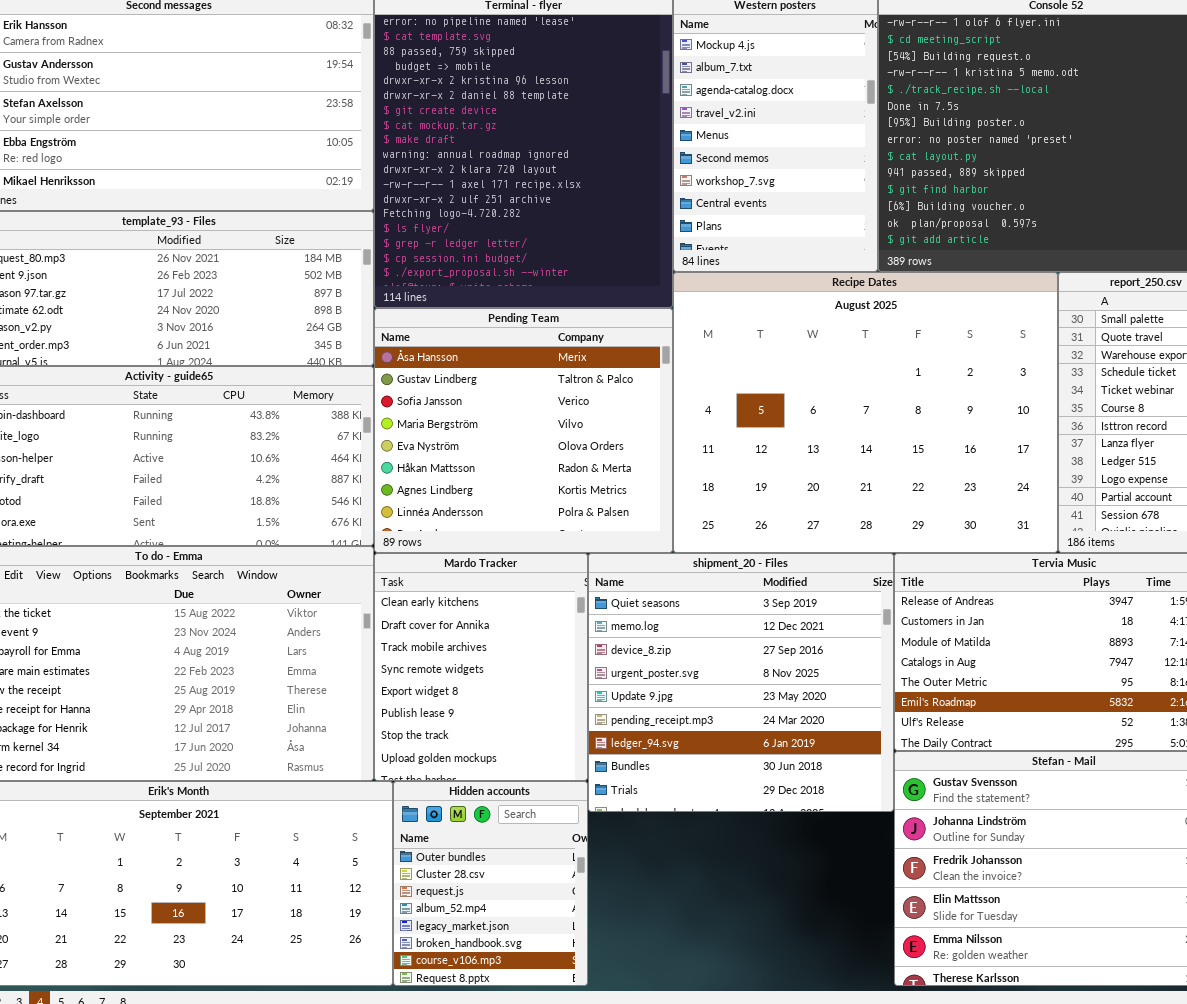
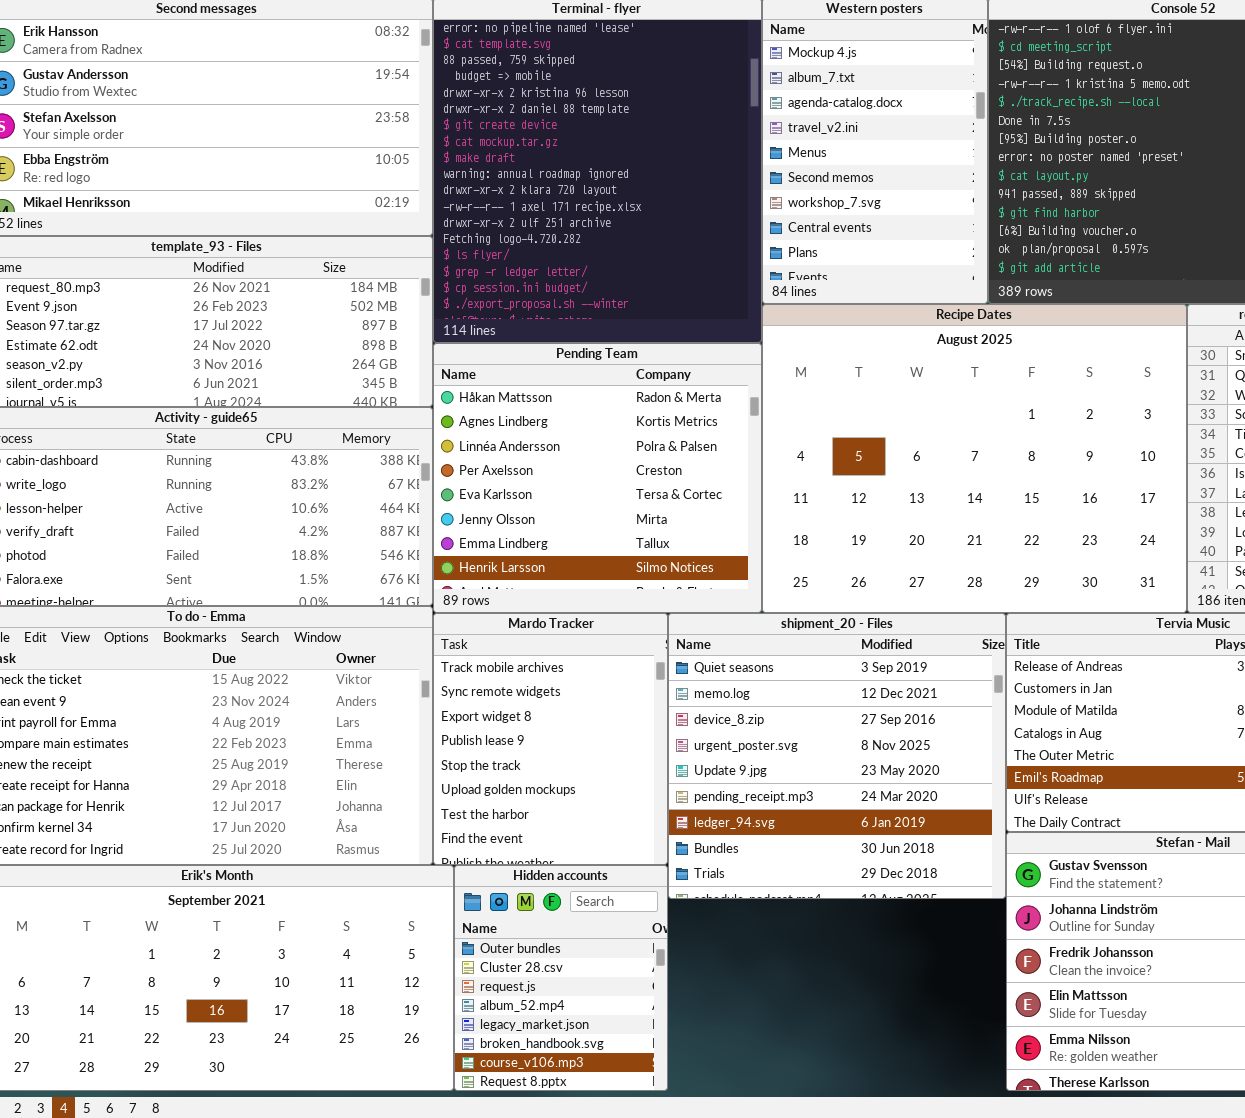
Pending Team: [374,308,673,553] -> [433,343,762,613], scrolled down 5 rows
Mardo Tracker: [374,553,588,781] -> [433,613,668,865], scrolled down 2 rows

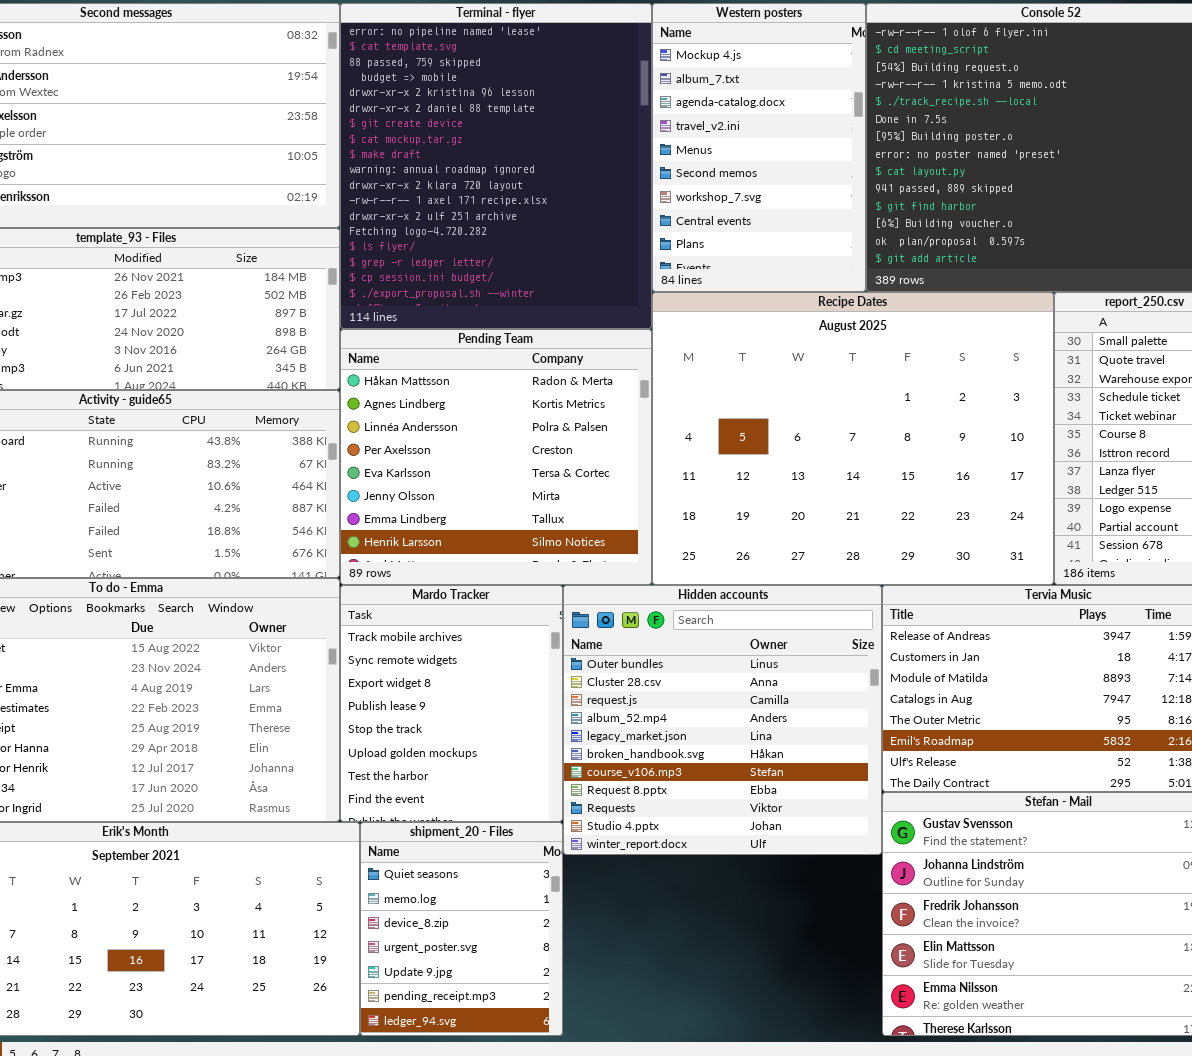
shipment_20 - Files: [668,613,1006,899] -> [360,822,563,1036], moved, resized
Hidden accounts: [454,865,668,1091] -> [563,585,882,855], moved, resized

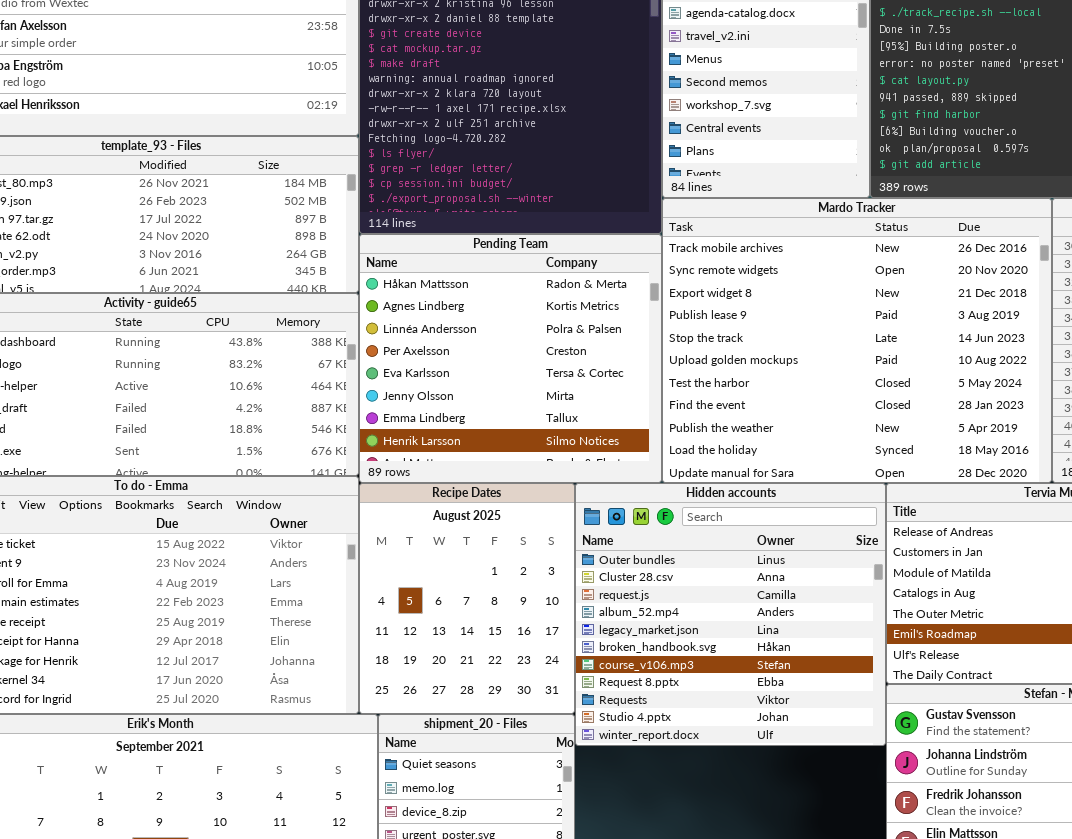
Recipe Dates: [652,292,1054,585] -> [359,483,575,714], moved, resized
Mardo Tracker: [340,585,563,822] -> [662,198,1052,483], moved, resized

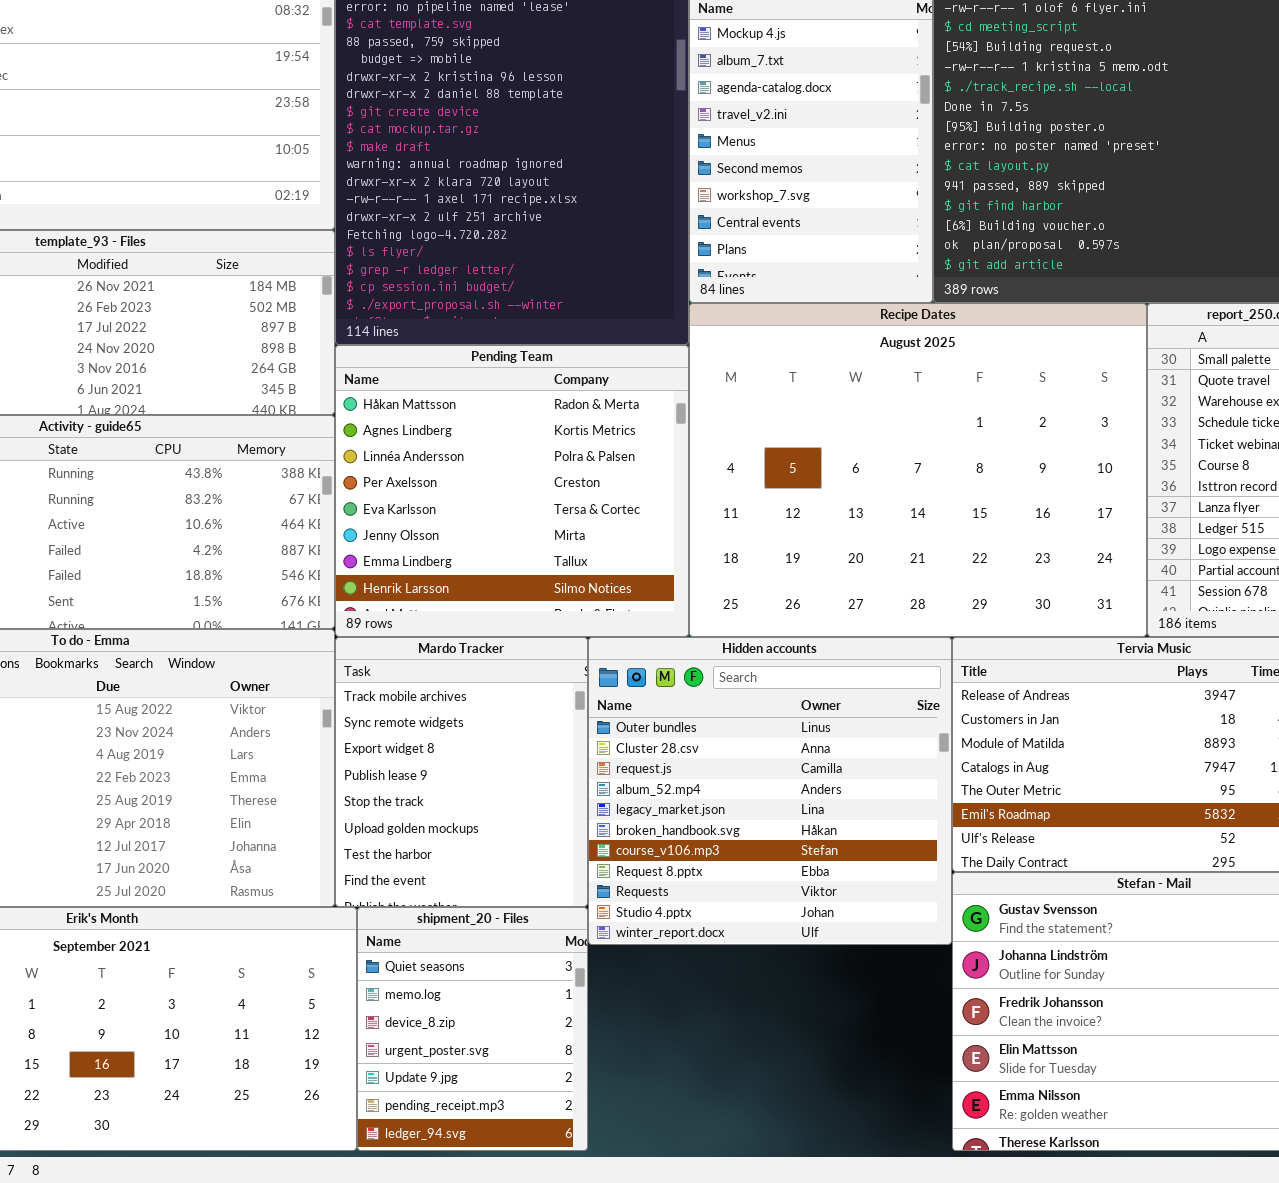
Mardo Tracker: [662,198,1052,483] -> [335,637,588,907], moved, resized
Recipe Dates: [359,483,575,714] -> [689,303,1147,637], moved, resized

